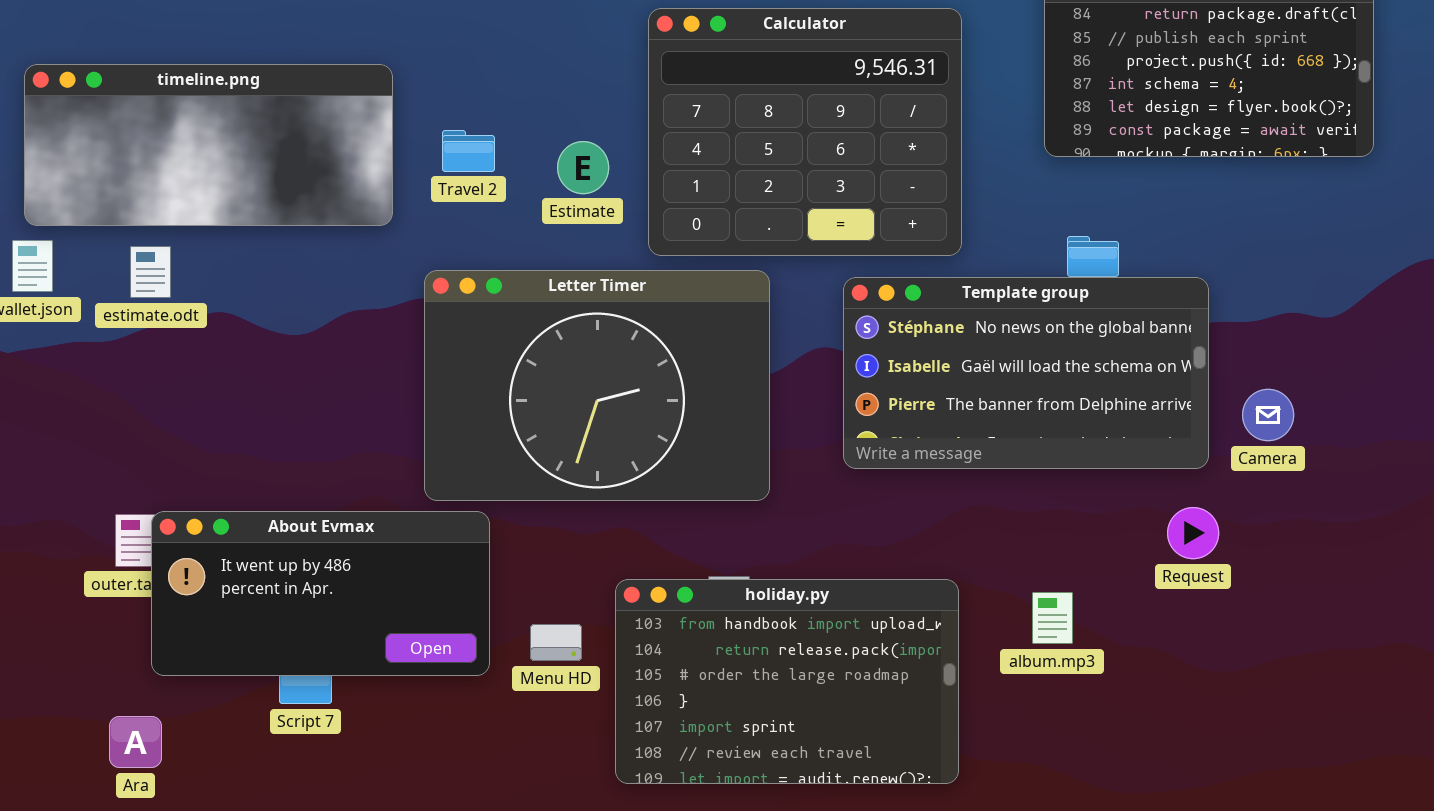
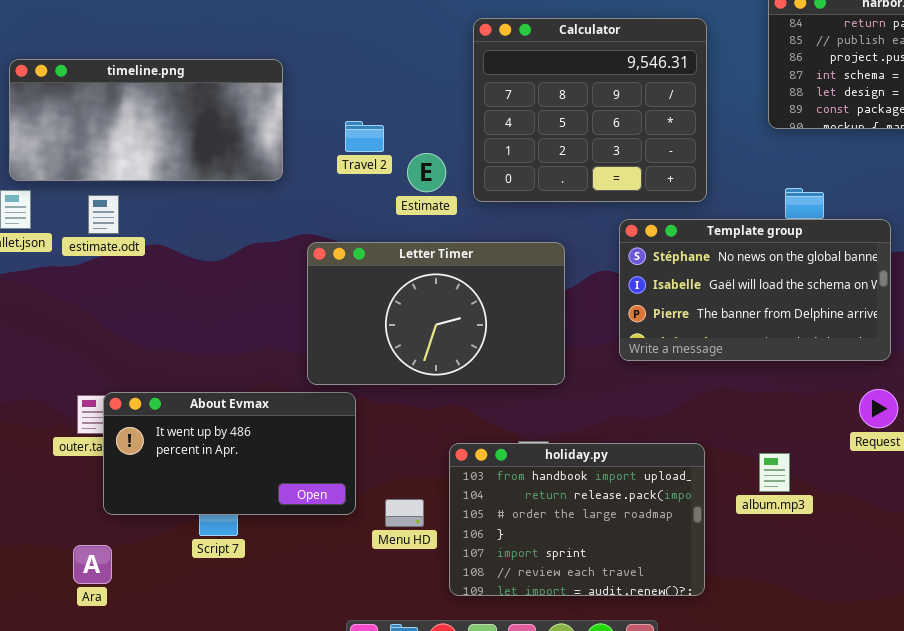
Travel 2: [442,130,495,172] -> [345,121,384,152], moved
Estimate: [557,141,609,194] -> [407,153,446,192], moved
Letter Timer: [424,270,770,501] -> [307,242,565,385], resized
Menu HD: [530,624,582,661] -> [385,499,424,527], moved

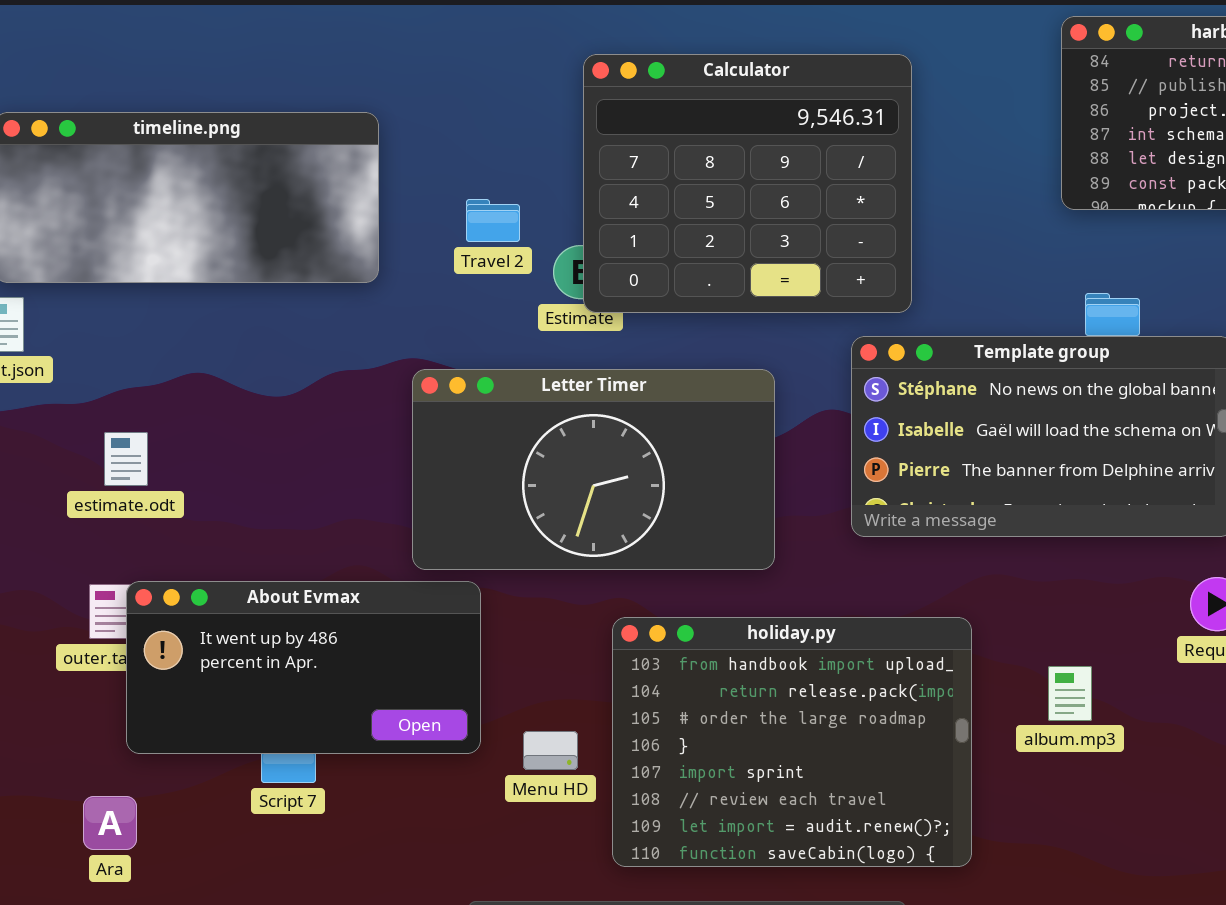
Calculator: [473,18,707,202] -> [583,54,912,313], moved
estimate.odt: [88,195,119,234] -> [104,432,148,486], moved
holiday.py: [449,443,705,596] -> [612,617,972,867], resized

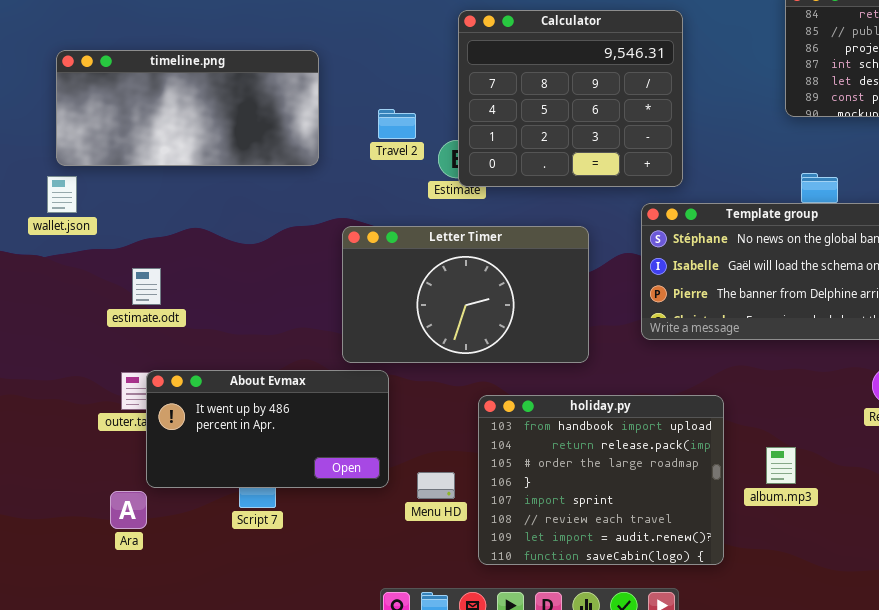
album.mp3: [1048,666,1092,721] -> [766,447,796,484], moved
Ara: [83,796,137,850] -> [110,491,147,529], moved

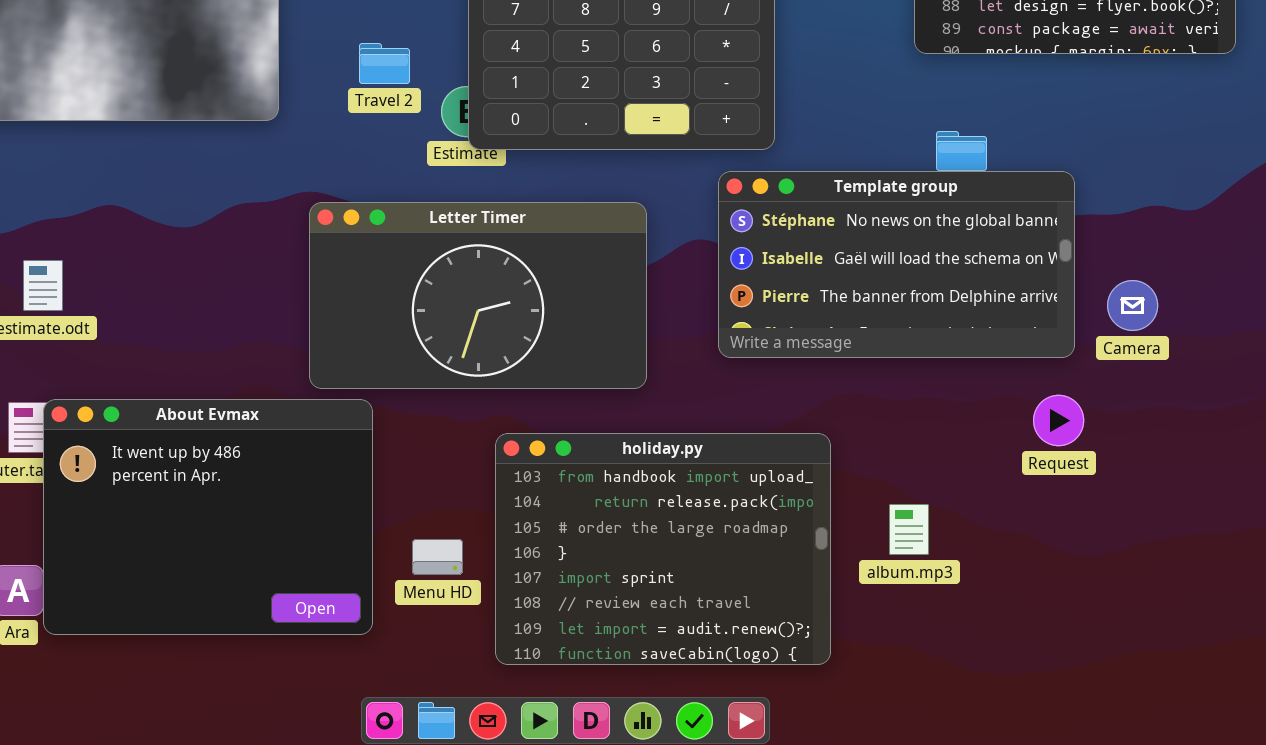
About Evmax: [146,370,389,488] -> [43,399,373,635], resized

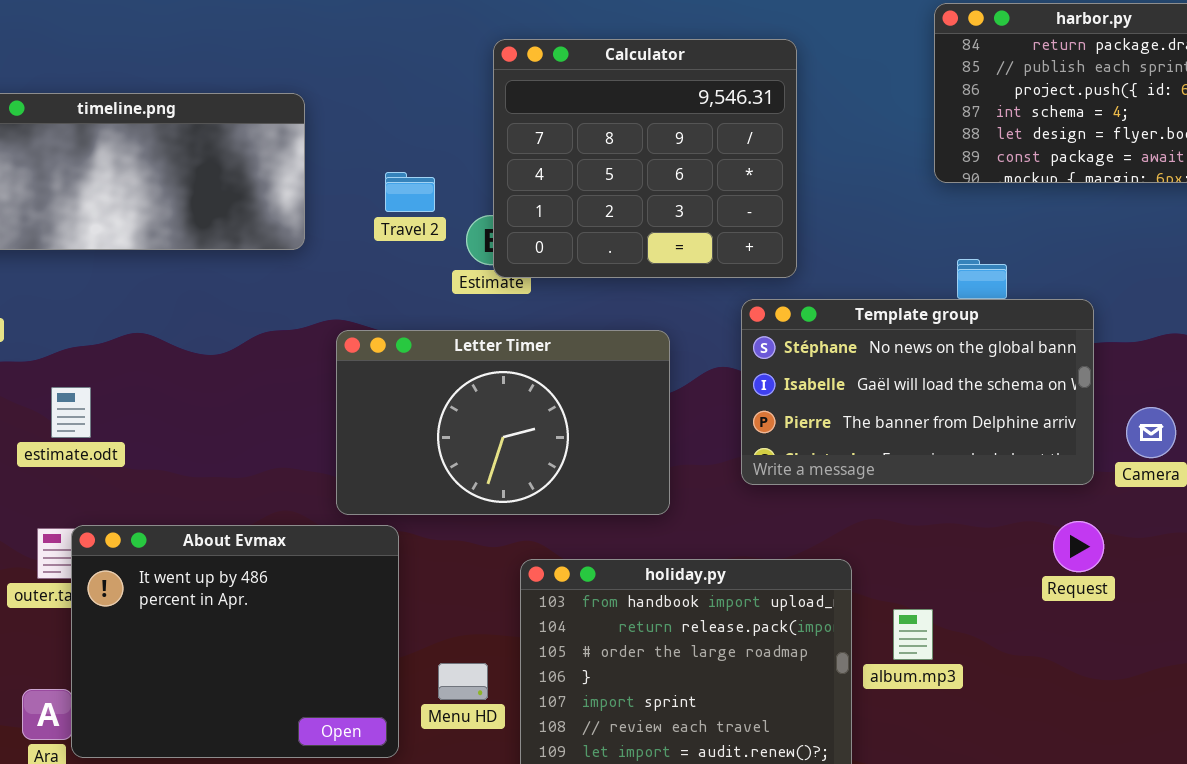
album.mp3: [889,504,929,555] -> [893,609,933,660], moved

